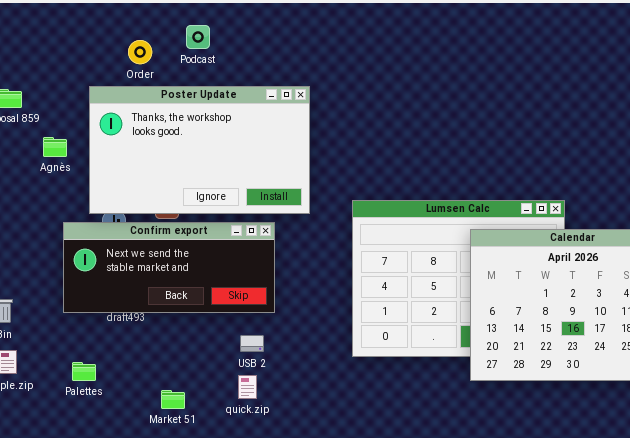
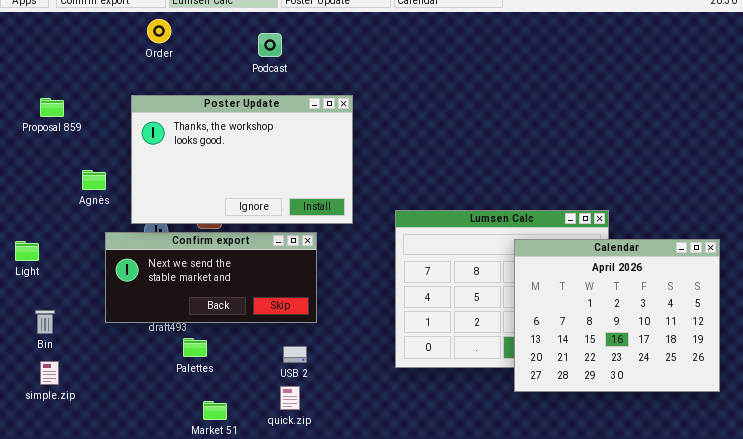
Podcast: [186,25,210,49] -> [258,33,282,57], moved
Order: [128,40,152,64] -> [147,19,171,43], moved
Agnès: [43,137,67,157] -> [82,170,106,190], moved
Palettes: [72,362,96,381] -> [183,338,207,357], moved

